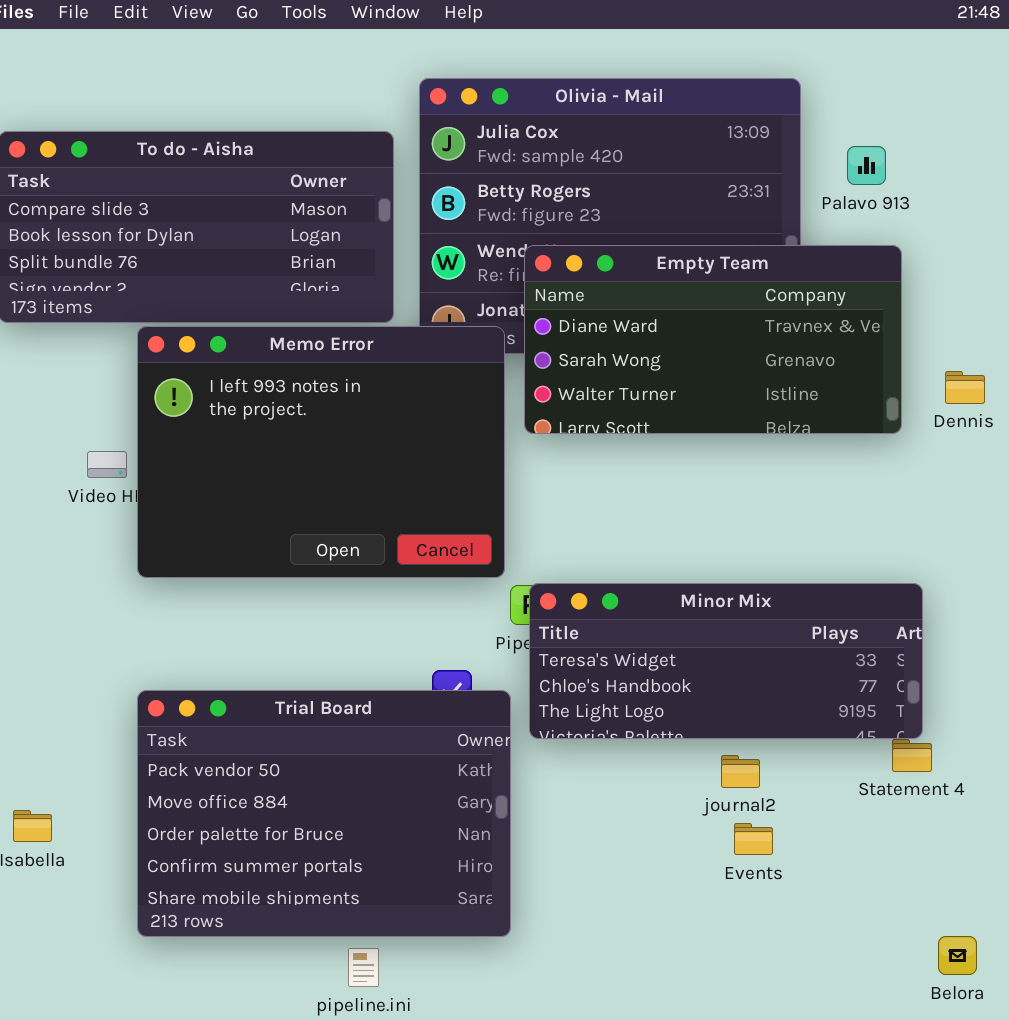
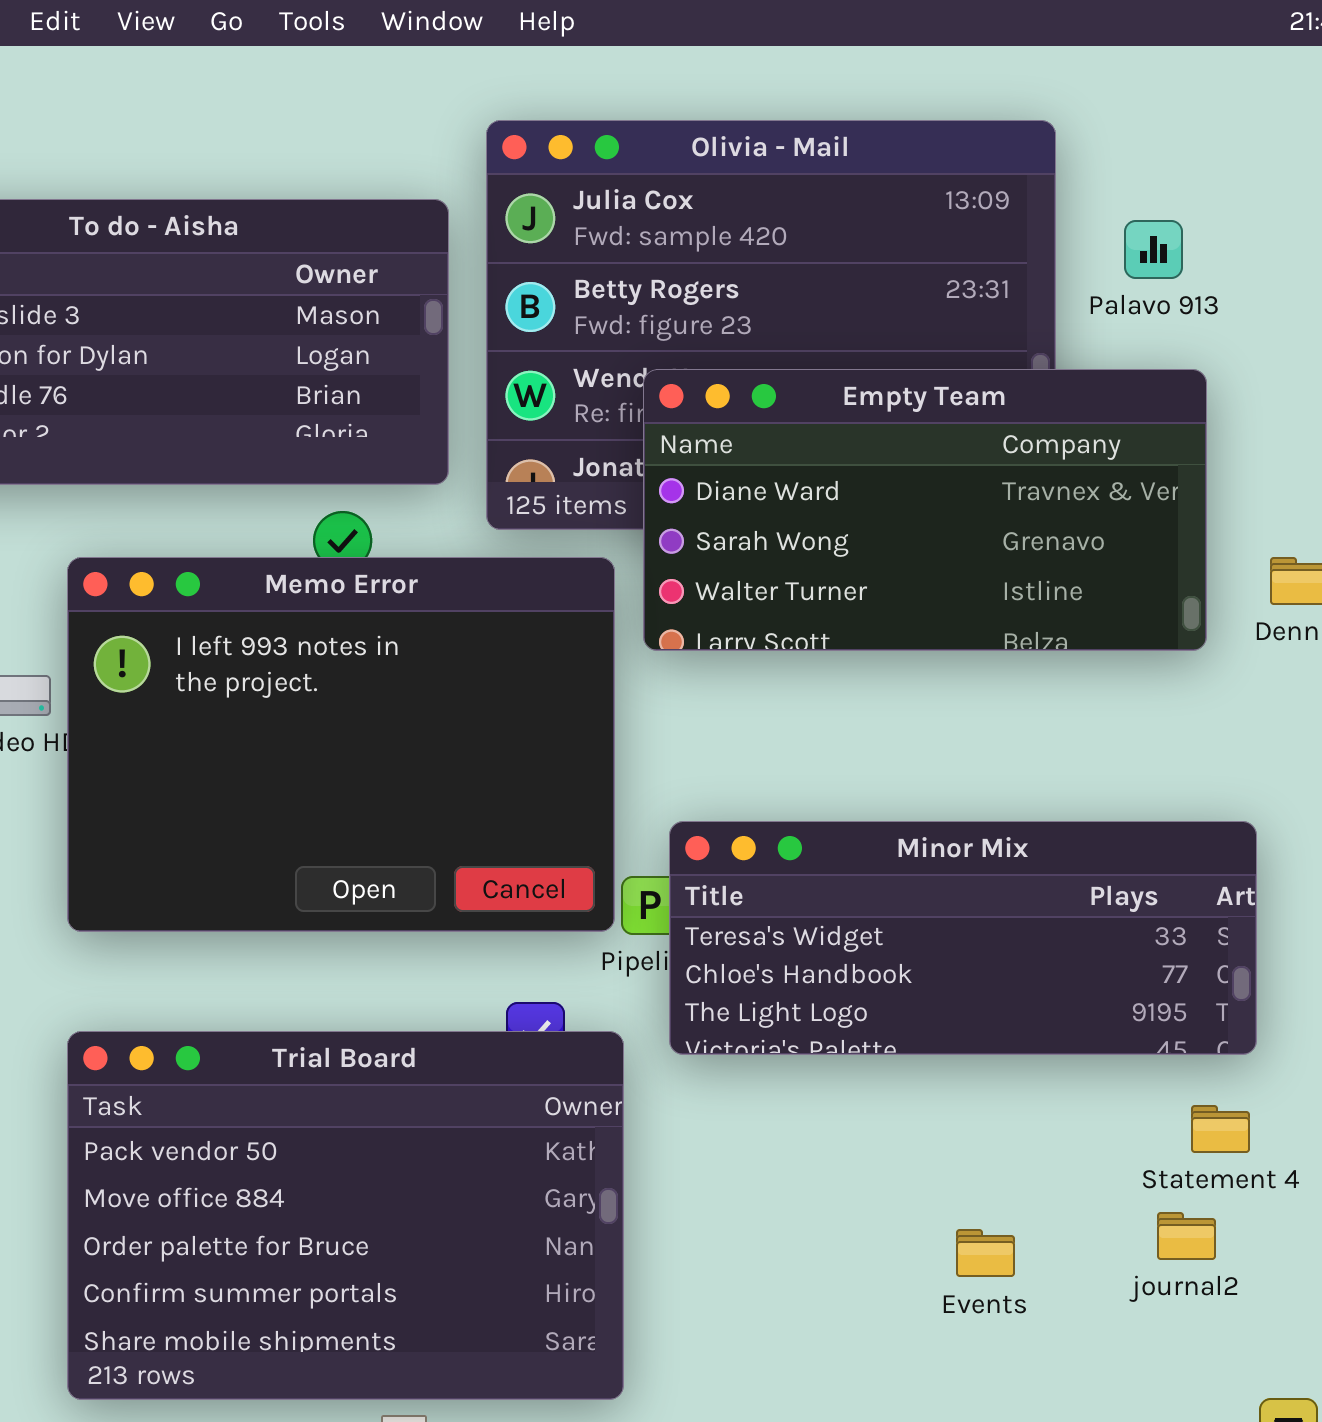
Memo Error: [137,326,505,578] -> [67,557,615,932], moved
Minor Mix: [529,583,923,739] -> [669,821,1257,1055], moved
journal2: [721,755,760,788] -> [1157,1212,1216,1260], moved

